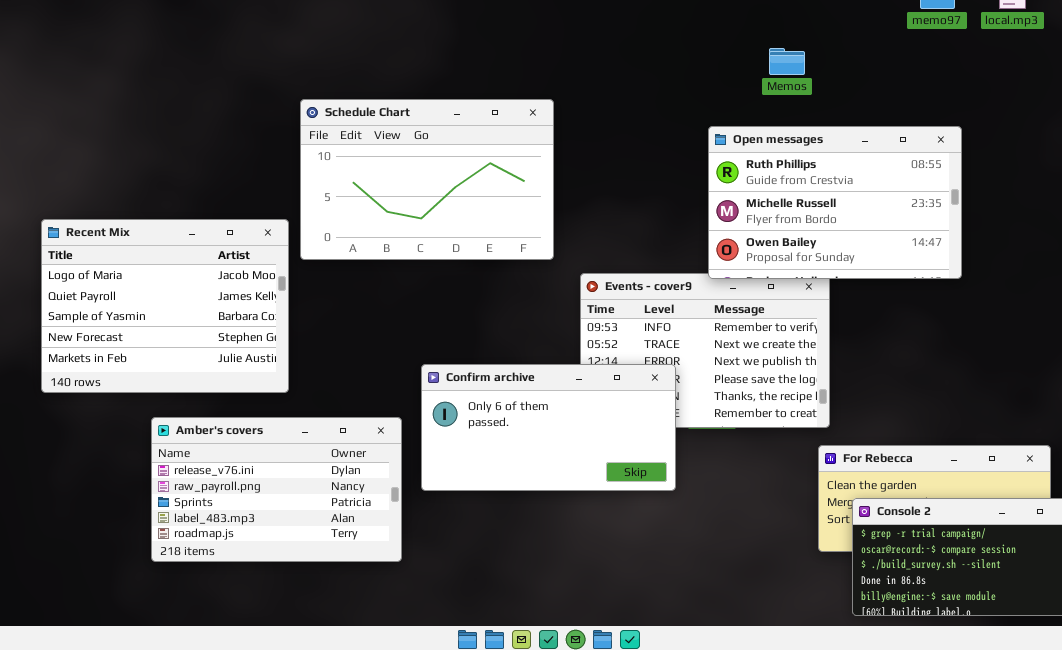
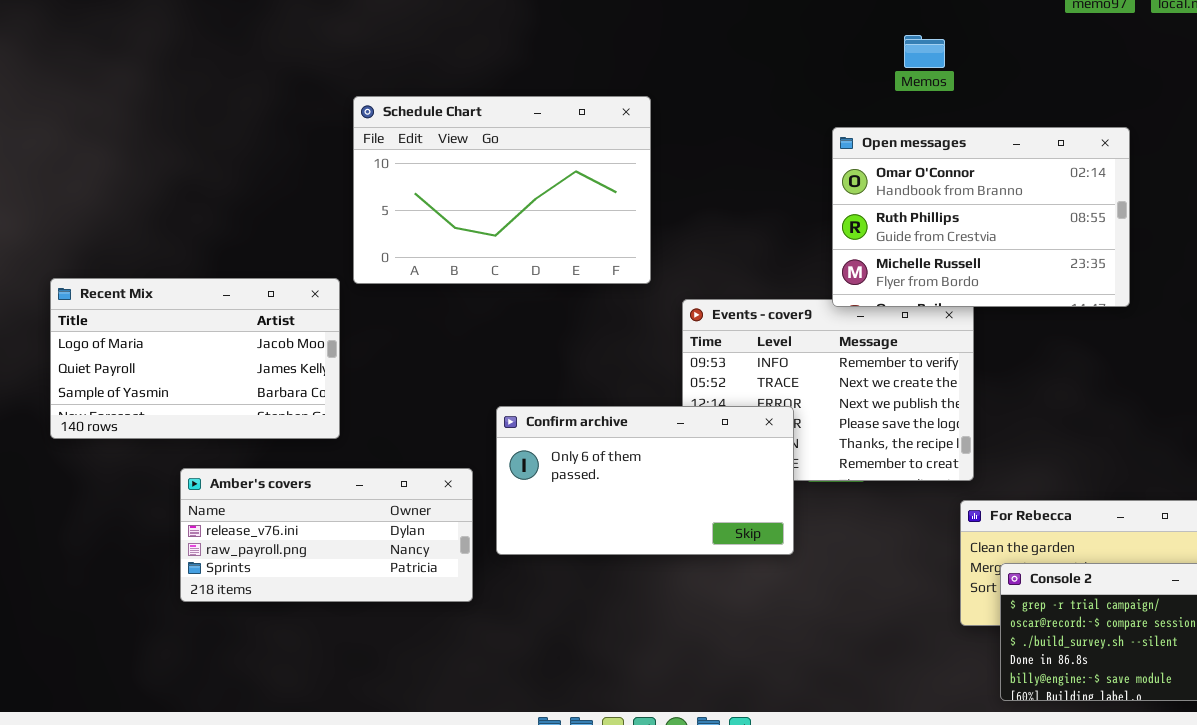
Open messages: [708,126,962,279] -> [832,127,1130,307], scrolled up 1 row
Recent Mix: [41,219,289,393] -> [50,278,340,439], resized
Amber's covers: [151,417,402,562] -> [180,468,473,602], resized

